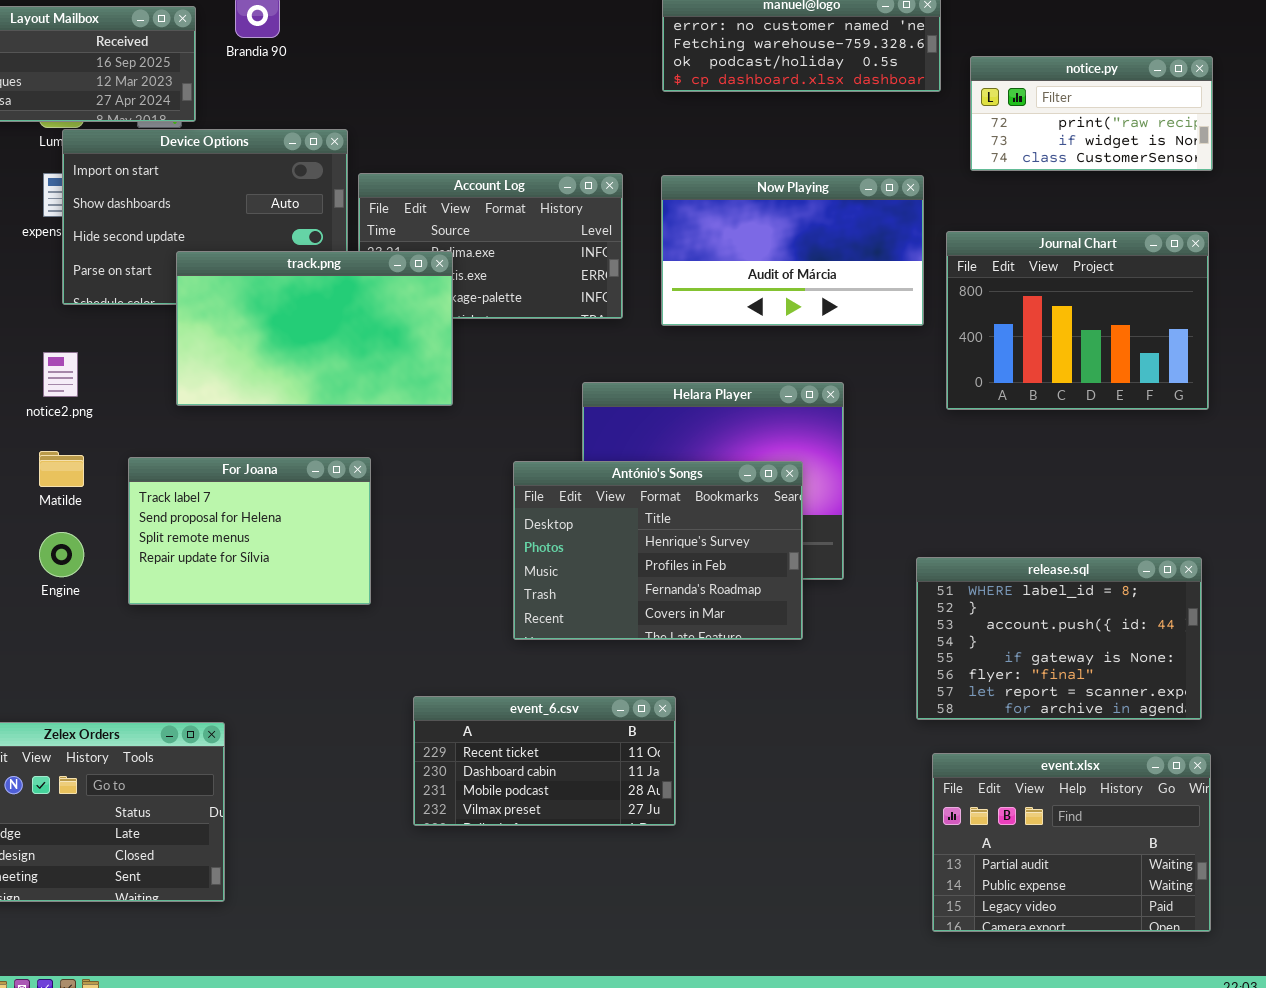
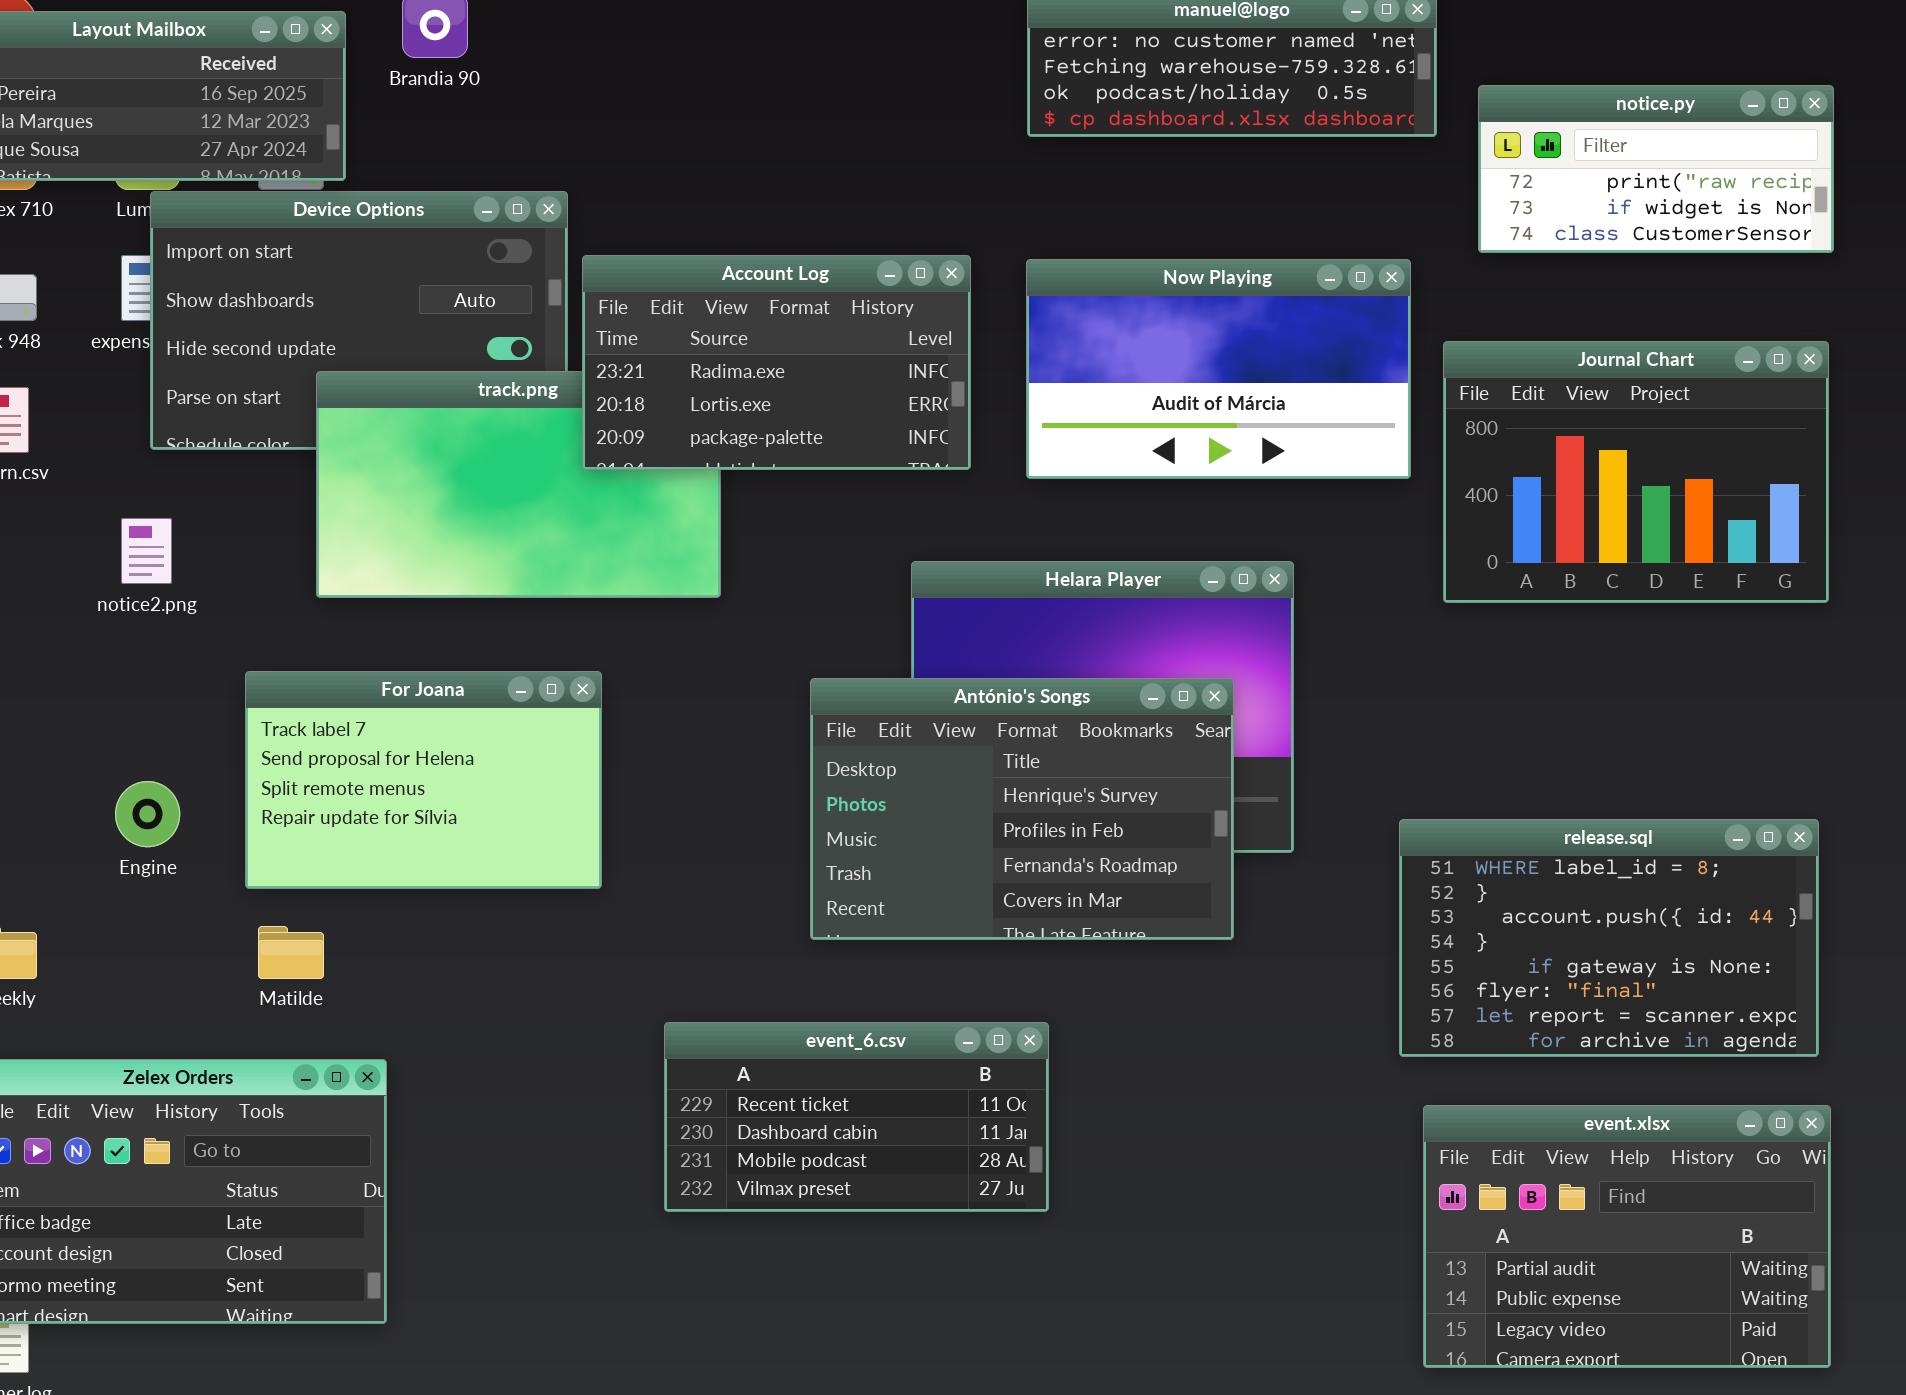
Account Log: [358,173,623,319] -> [582,255,971,470], raised
Matilde: [39,451,84,487] -> [258,926,324,979], moved

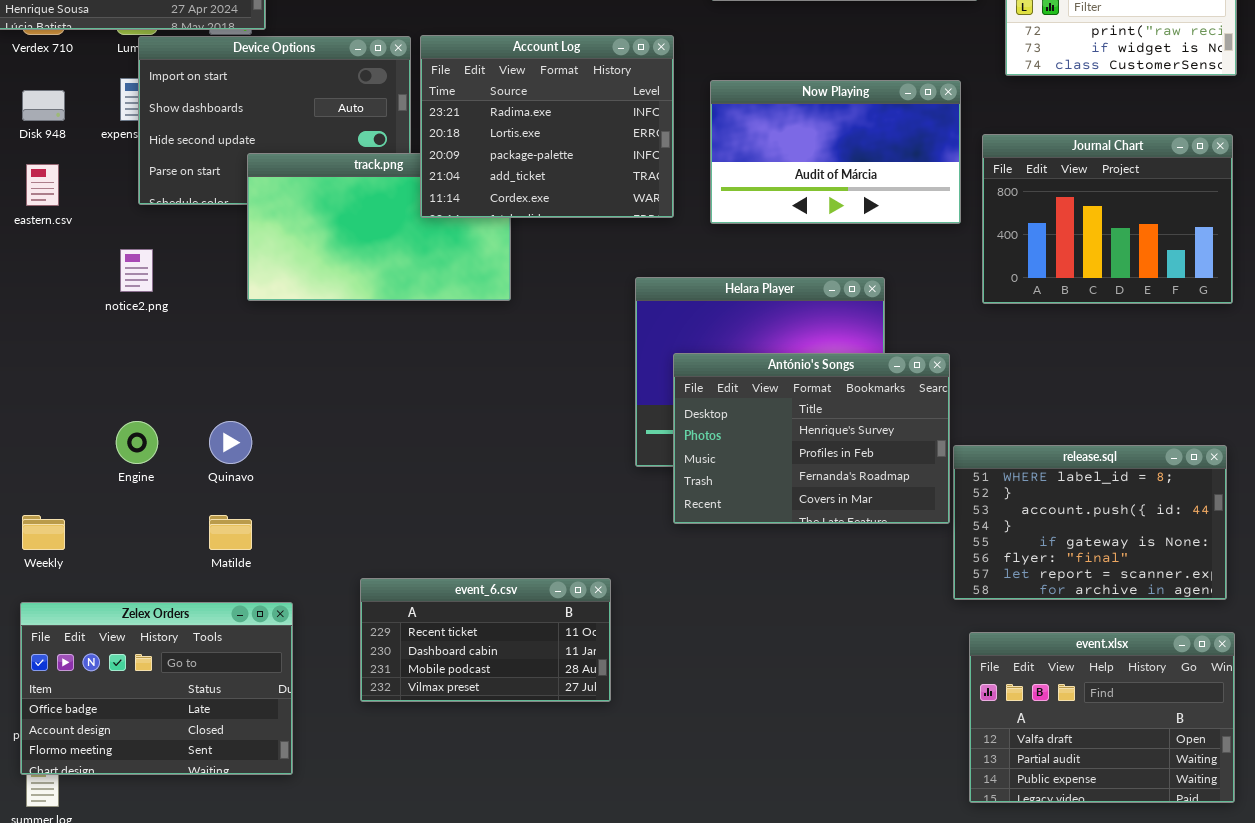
Account Log: [582,255,971,470] -> [420,35,674,218], resized
For Joana: [245,671,602,889] -> none, closed
António's Songs: [810,678,1234,940] -> [673,353,950,524], moved
event_6.csv: [664,1022,1049,1212] -> [360,578,611,702], moved
event.xlsx: [1423,1105,1831,1368] -> [969,632,1235,803], scrolled up 1 row

